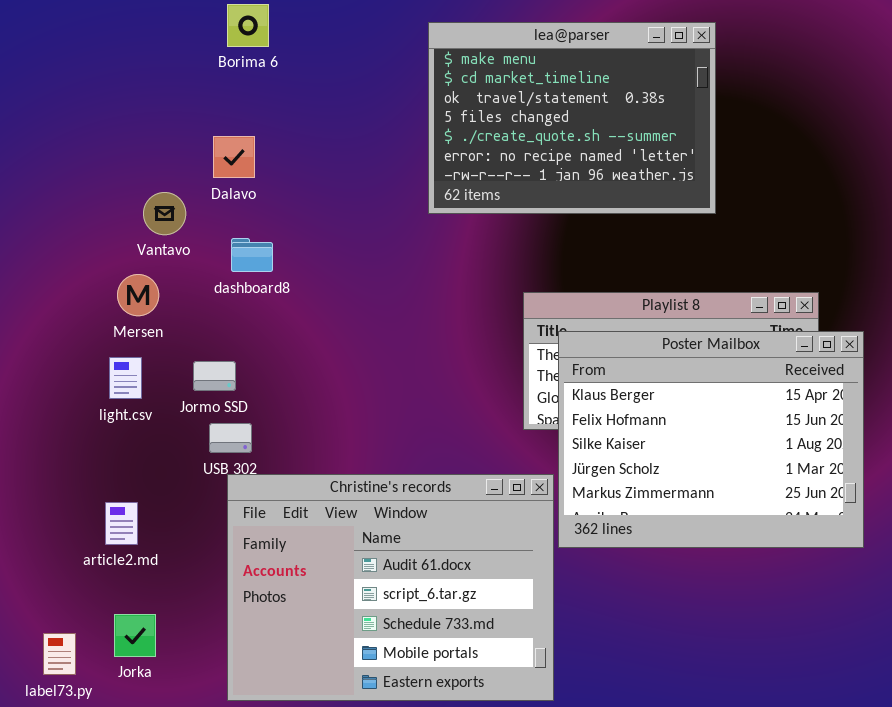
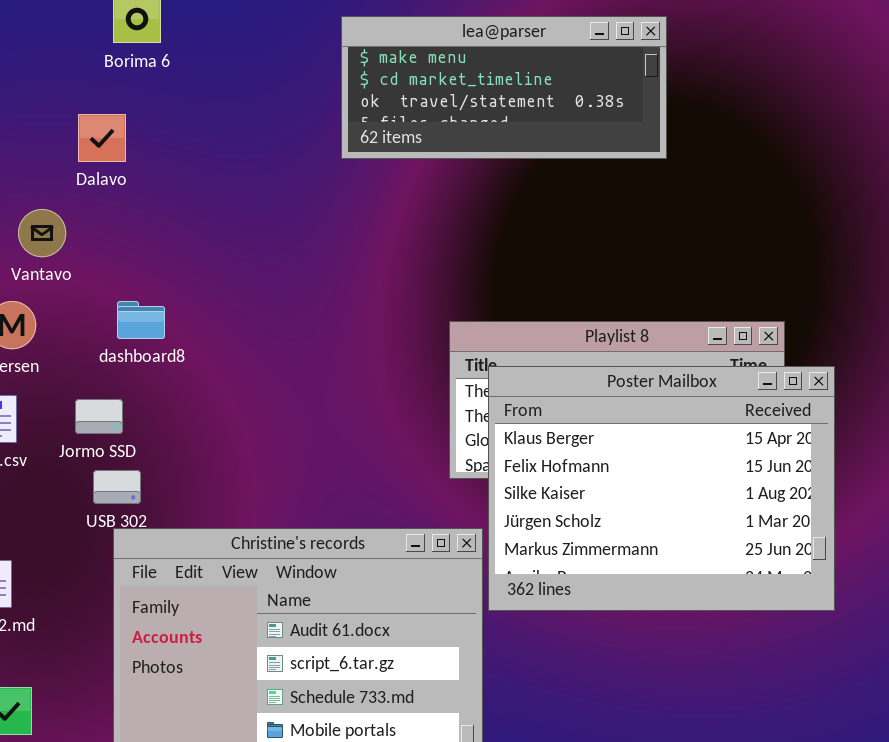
lea@parser: [428,22,716,214] -> [341,16,667,159], resized
Dalavo: [213,136,255,178] -> [78,114,126,162], moved
dashboard8: [231,238,273,272] -> [117,301,165,339], moved

